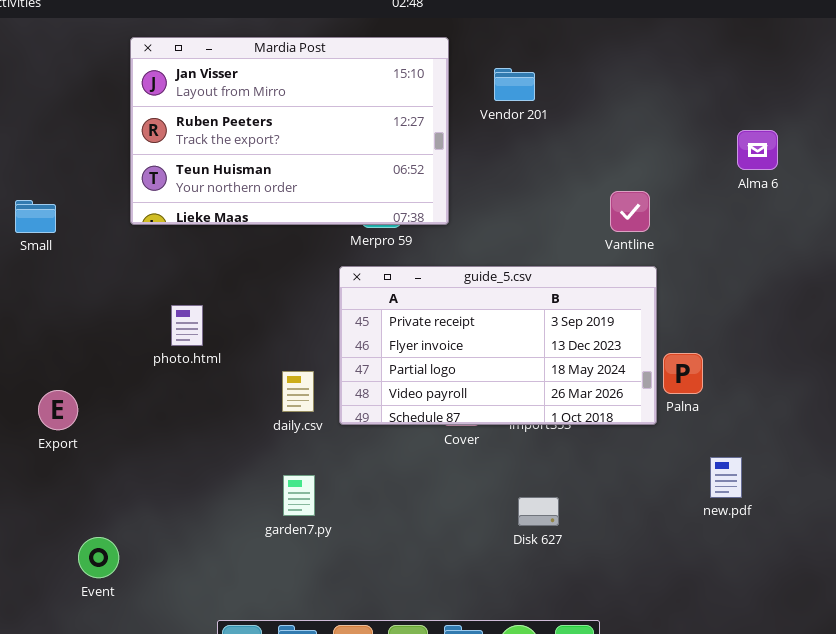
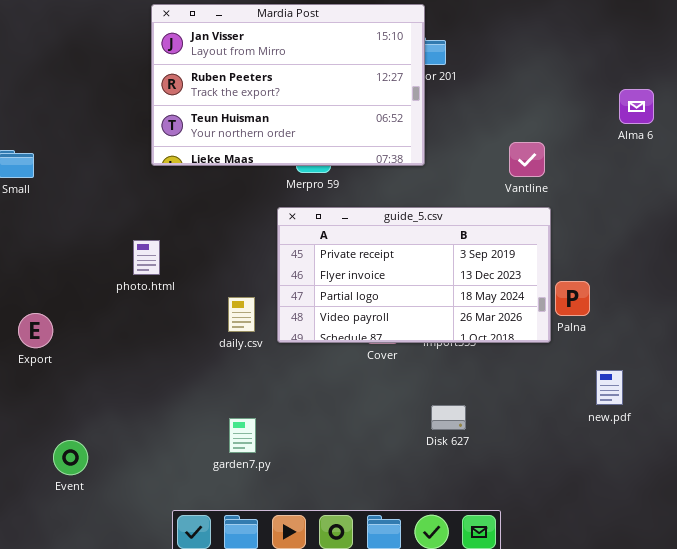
Mardia Post: [130,37,449,225] -> [151,4,425,166], moved
garden7.py: [283,475,315,516] -> [229,418,256,453], moved

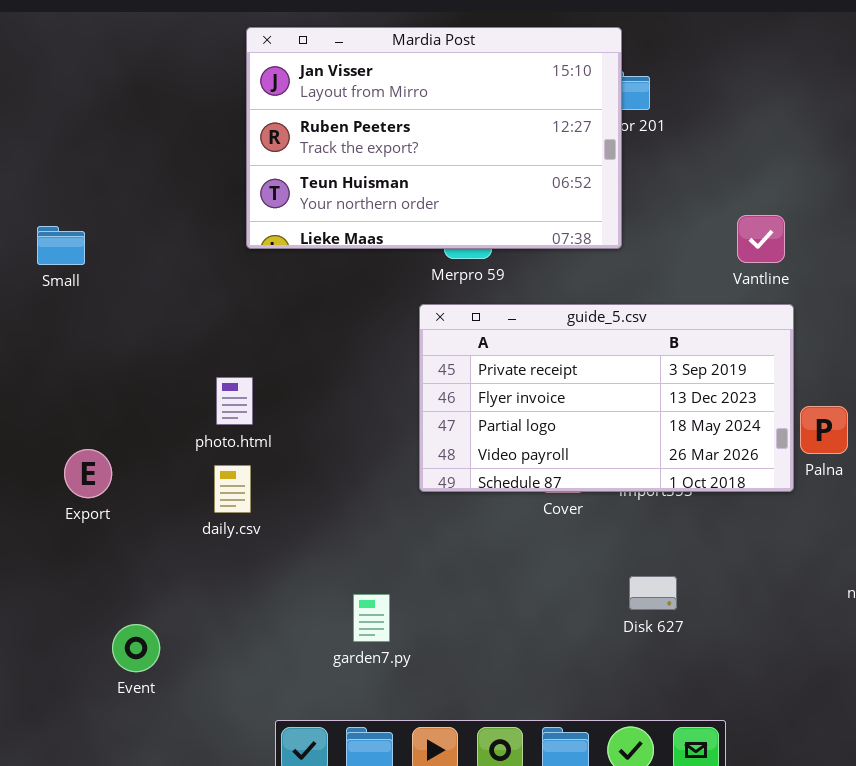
photo.html: [133,240,160,275] -> [216,377,253,425], moved
daily.csv: [228,297,255,332] -> [214,465,251,513], moved

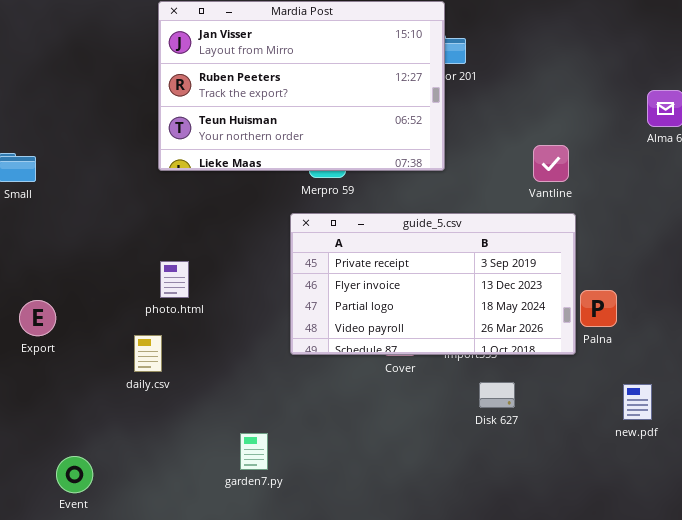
photo.html: [216,377,253,425] -> [160,261,189,298], moved
Export: [64,449,112,498] -> [19,300,56,336], moved
Disk 627: [629,576,677,610] -> [479,382,515,408], moved

